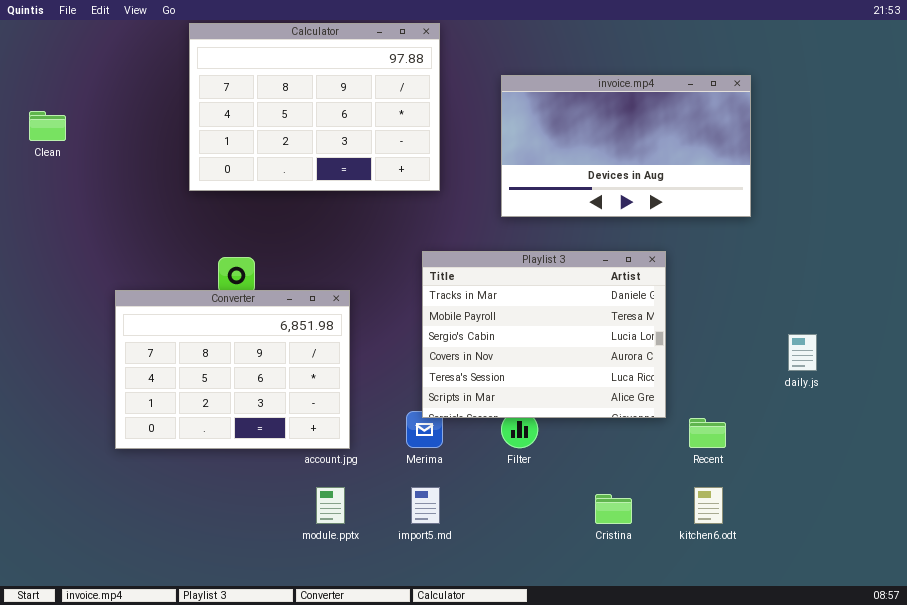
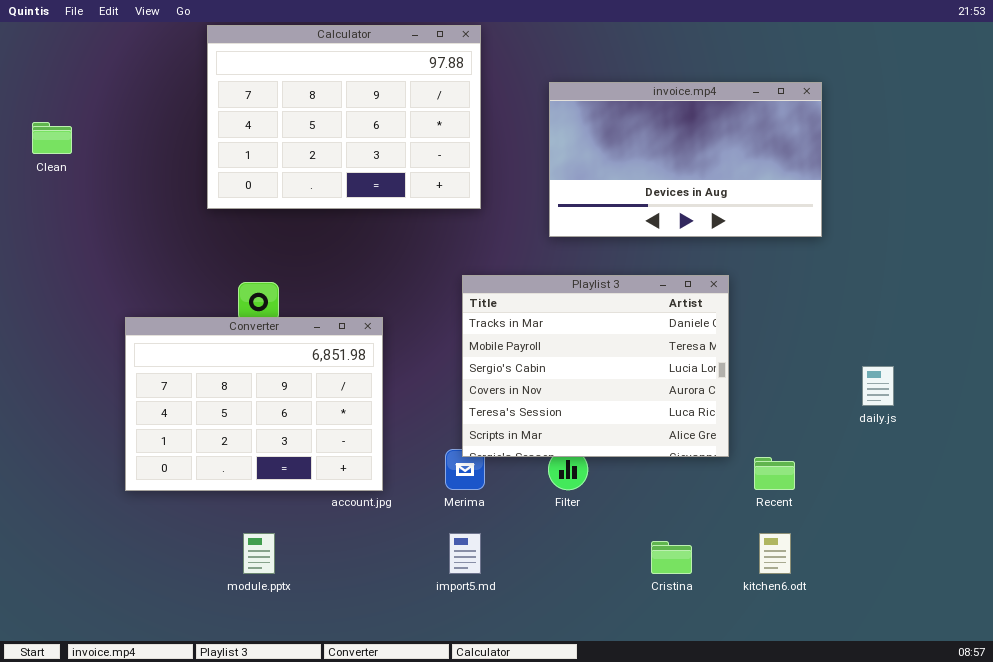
module.pptx: [316,487,345,524] -> [243,533,275,574], moved

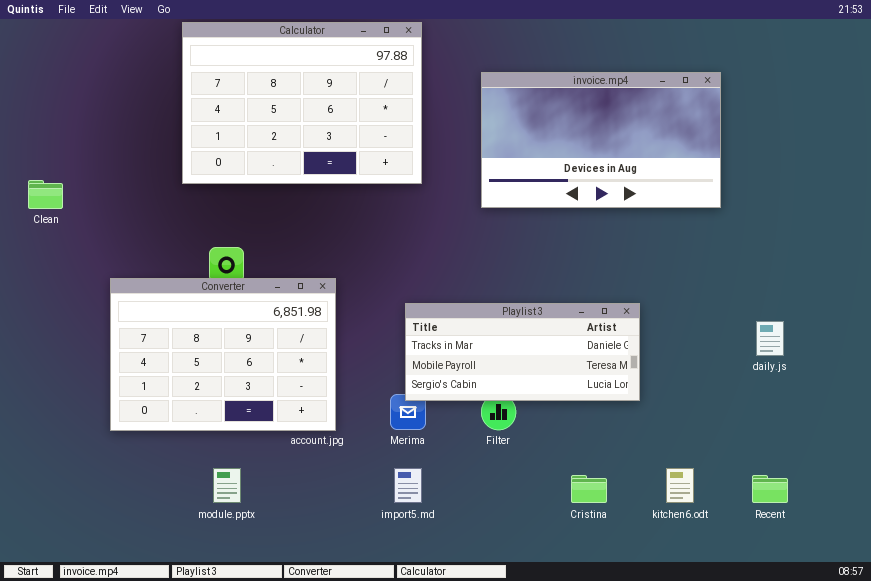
Clean: [32,122,72,154] -> [28,180,63,209], moved
Playlist 3: [462,275,729,457] -> [405,303,640,401], resized
Recent: [754,457,795,490] -> [752,475,788,503], moved

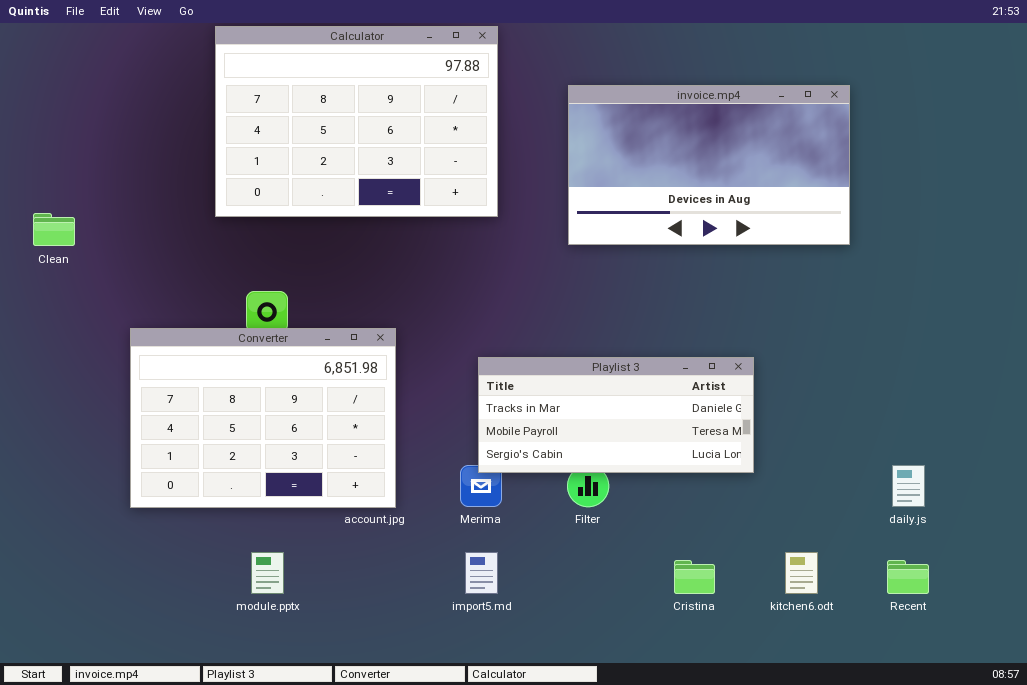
daily.js: [756,321,784,356] -> [892,465,925,507], moved

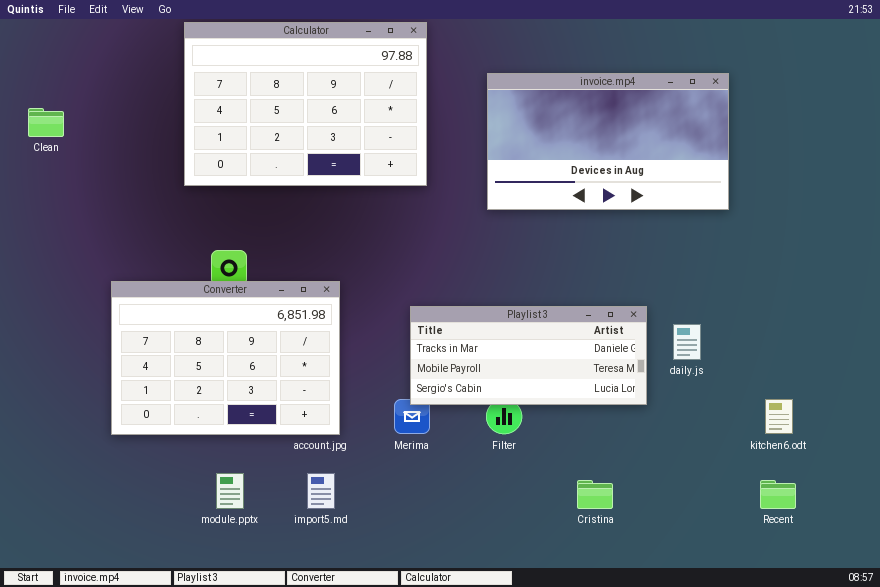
Clean: [33,213,75,246] -> [28,108,64,137], moved
daily.js: [892,465,925,507] -> [673,324,701,360], moved
import5.md: [465,552,498,594] -> [307,473,335,509], moved
kitchen6.odt: [785,552,818,594] -> [765,399,793,434], moved

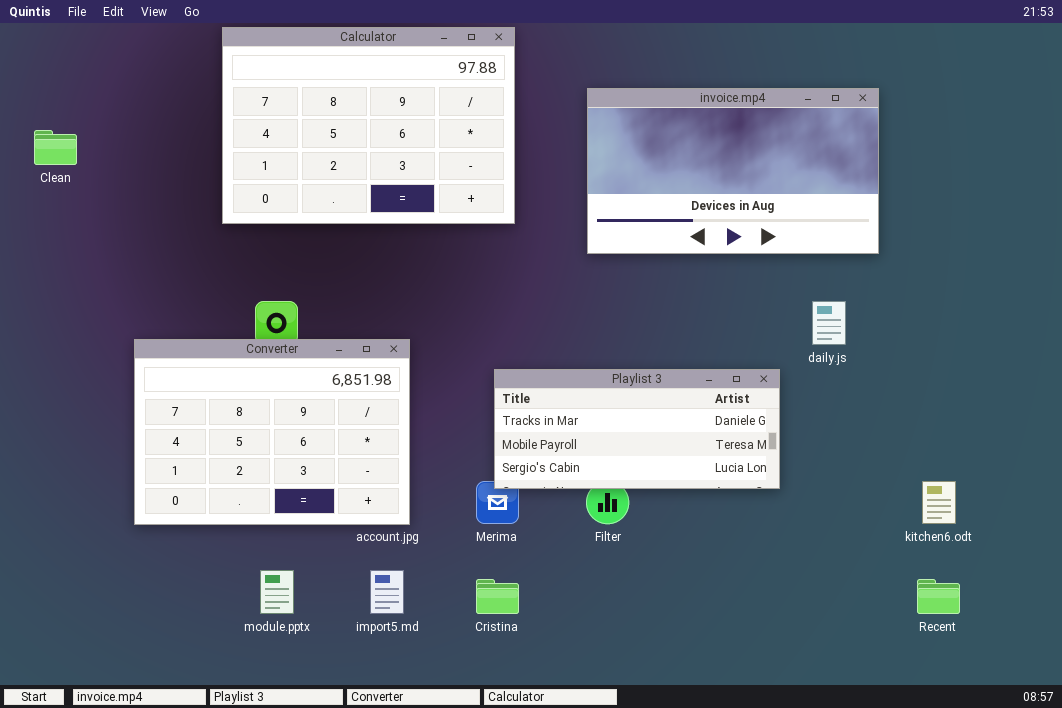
daily.js: [673,324,701,360] -> [812,301,846,345], moved
Cristina: [577,480,613,509] -> [476,579,519,614], moved

